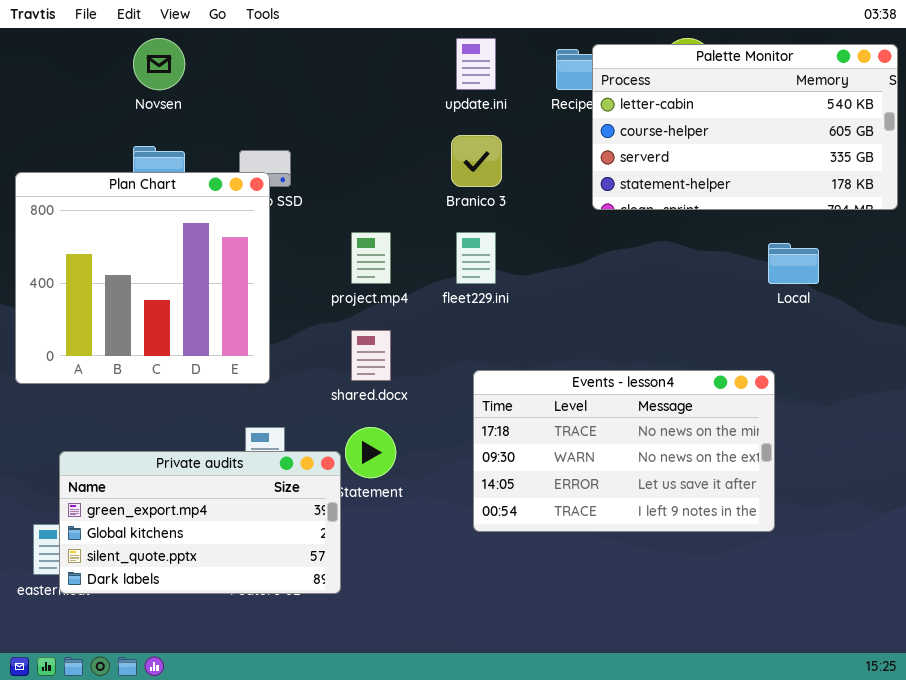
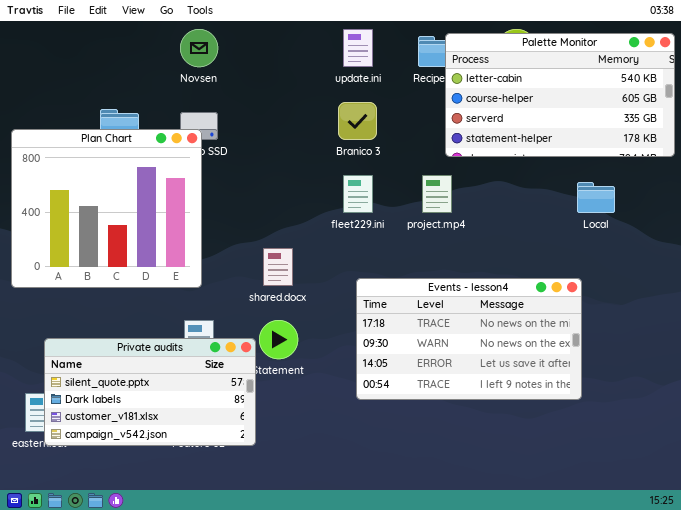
Novsen: [133,38,185,90] -> [180,29,218,67], moved
project.mp4: [351,232,391,284] -> [422,175,452,213], moved
Private audits: [59,451,341,594] -> [44,338,256,446], scrolled down 2 rows

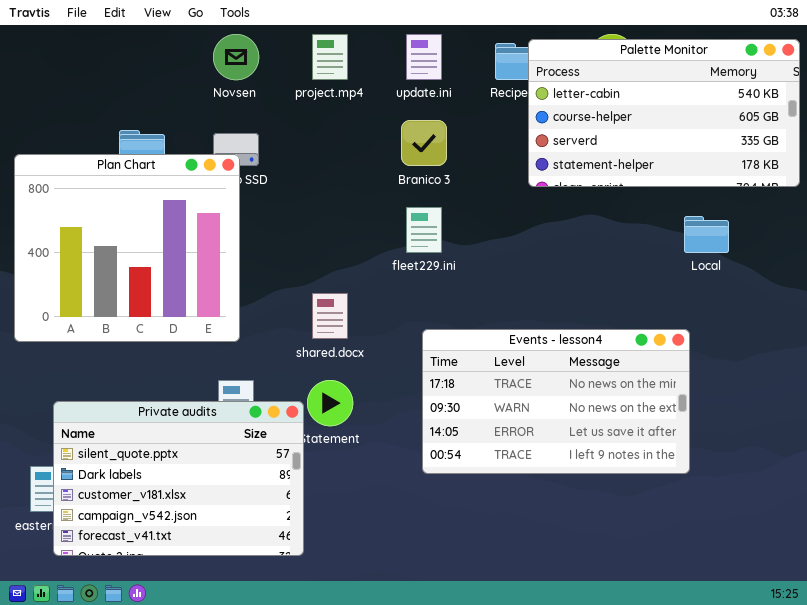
project.mp4: [422,175,452,213] -> [312,34,348,80], moved
Private audits: [44,338,256,446] -> [53,401,304,556], resized

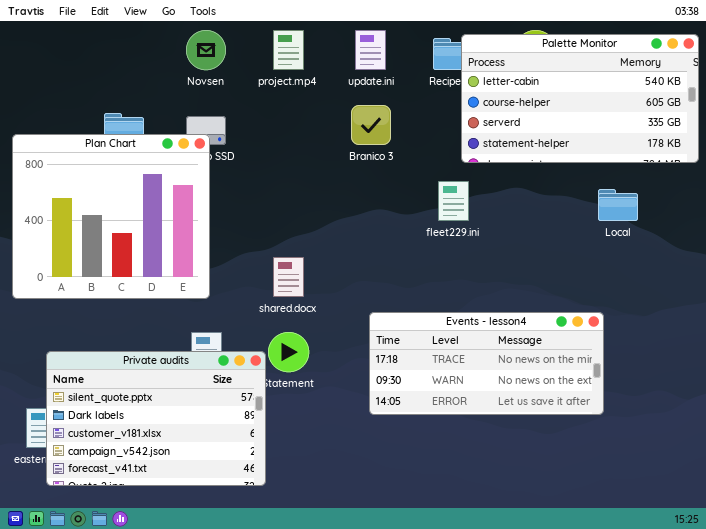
fleet229.ini: [406,207,442,253] -> [438,181,469,221], moved
Events - lesson4: [422,329,690,474] -> [369,312,604,415], resized

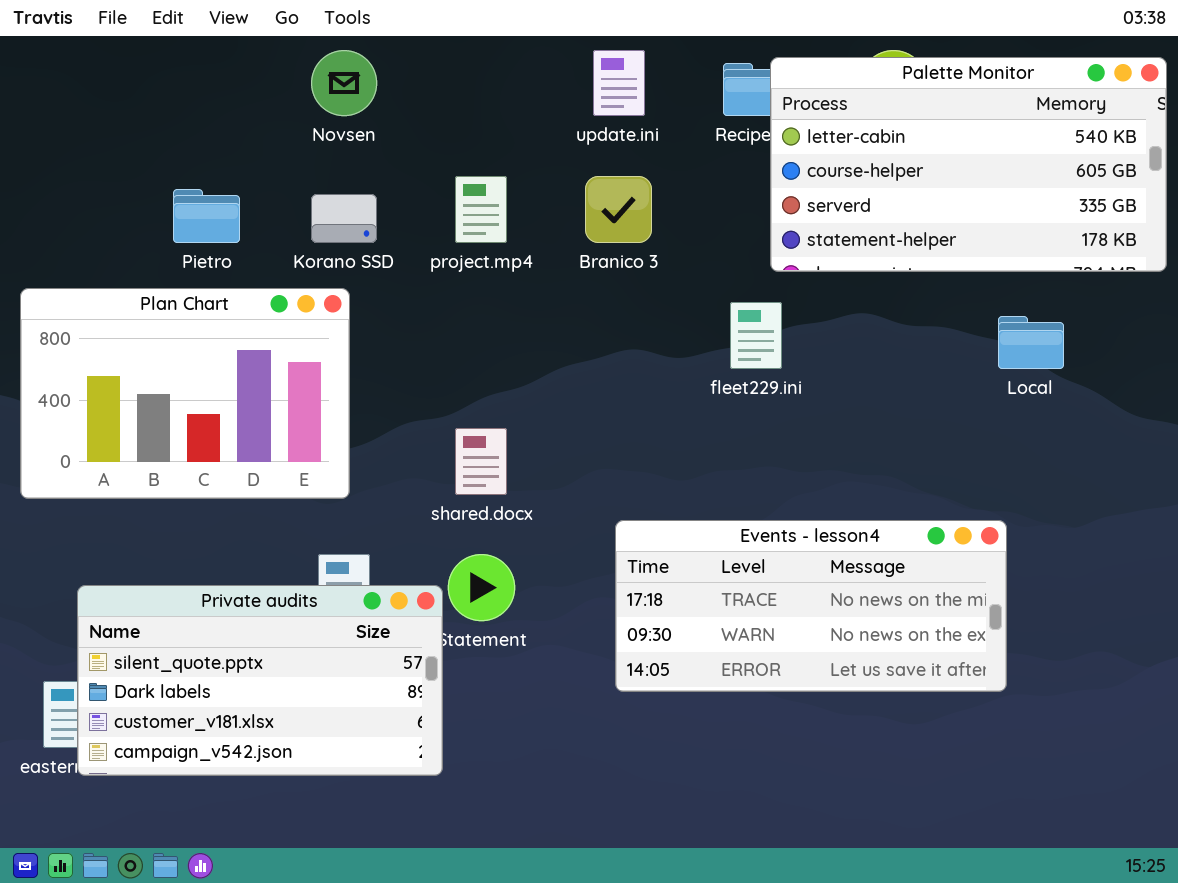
project.mp4: [273,30,304,70] -> [455,176,507,243], moved
Plan Chart: [12,134,210,299] -> [20,288,350,499], resized
Private audits: [46,351,266,486] -> [77,585,443,776], resized

